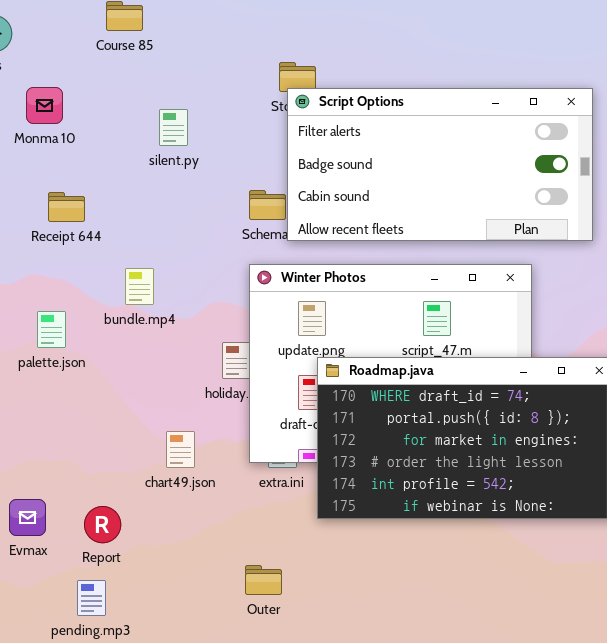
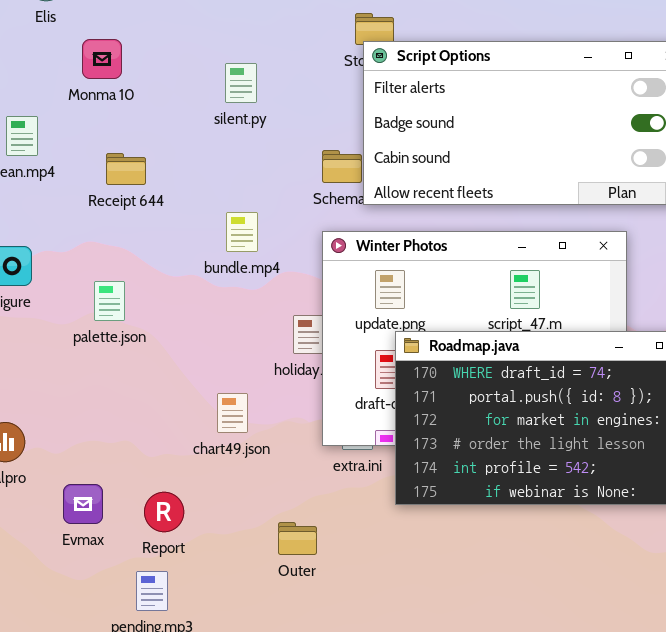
bundle.mp4: [125,268,154,305] -> [226,212,258,252], moved
chart49.json: [166,431,195,468] -> [217,393,248,433], moved
Outer: [245,565,282,595] -> [278,522,317,555], moved

